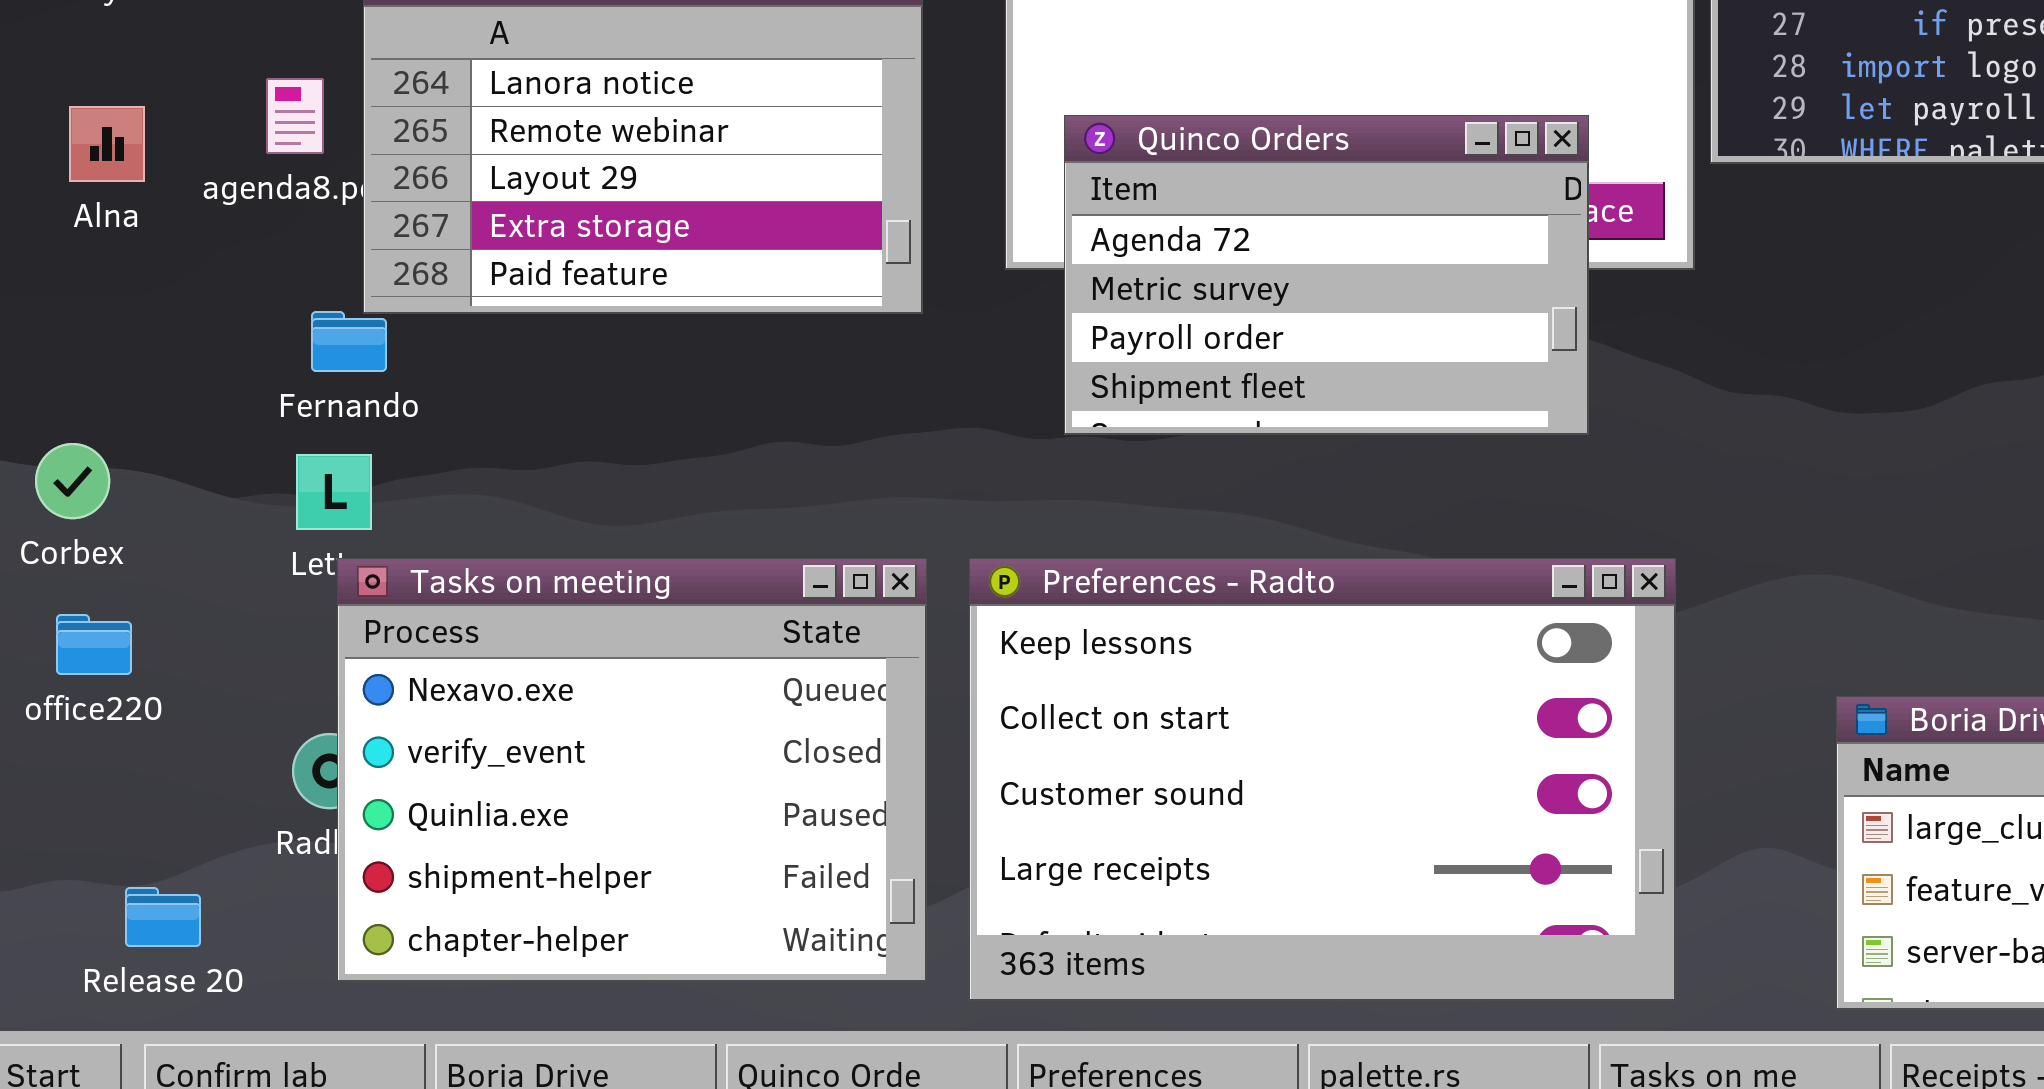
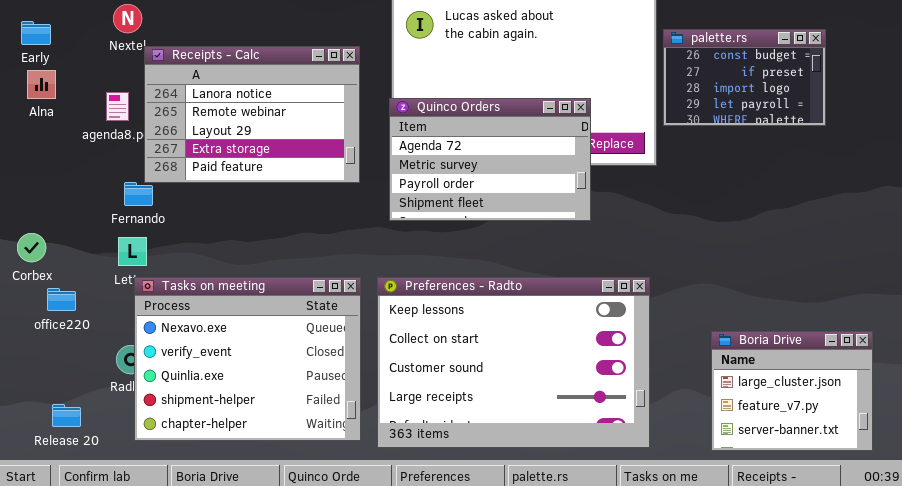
Alna: [69,106,145,182] -> [27,70,56,99], moved
Quinco Orders: [1064,115,1589,435] -> [389,98,591,221], moved
office220: [56,614,132,675] -> [47,288,76,311], moved

